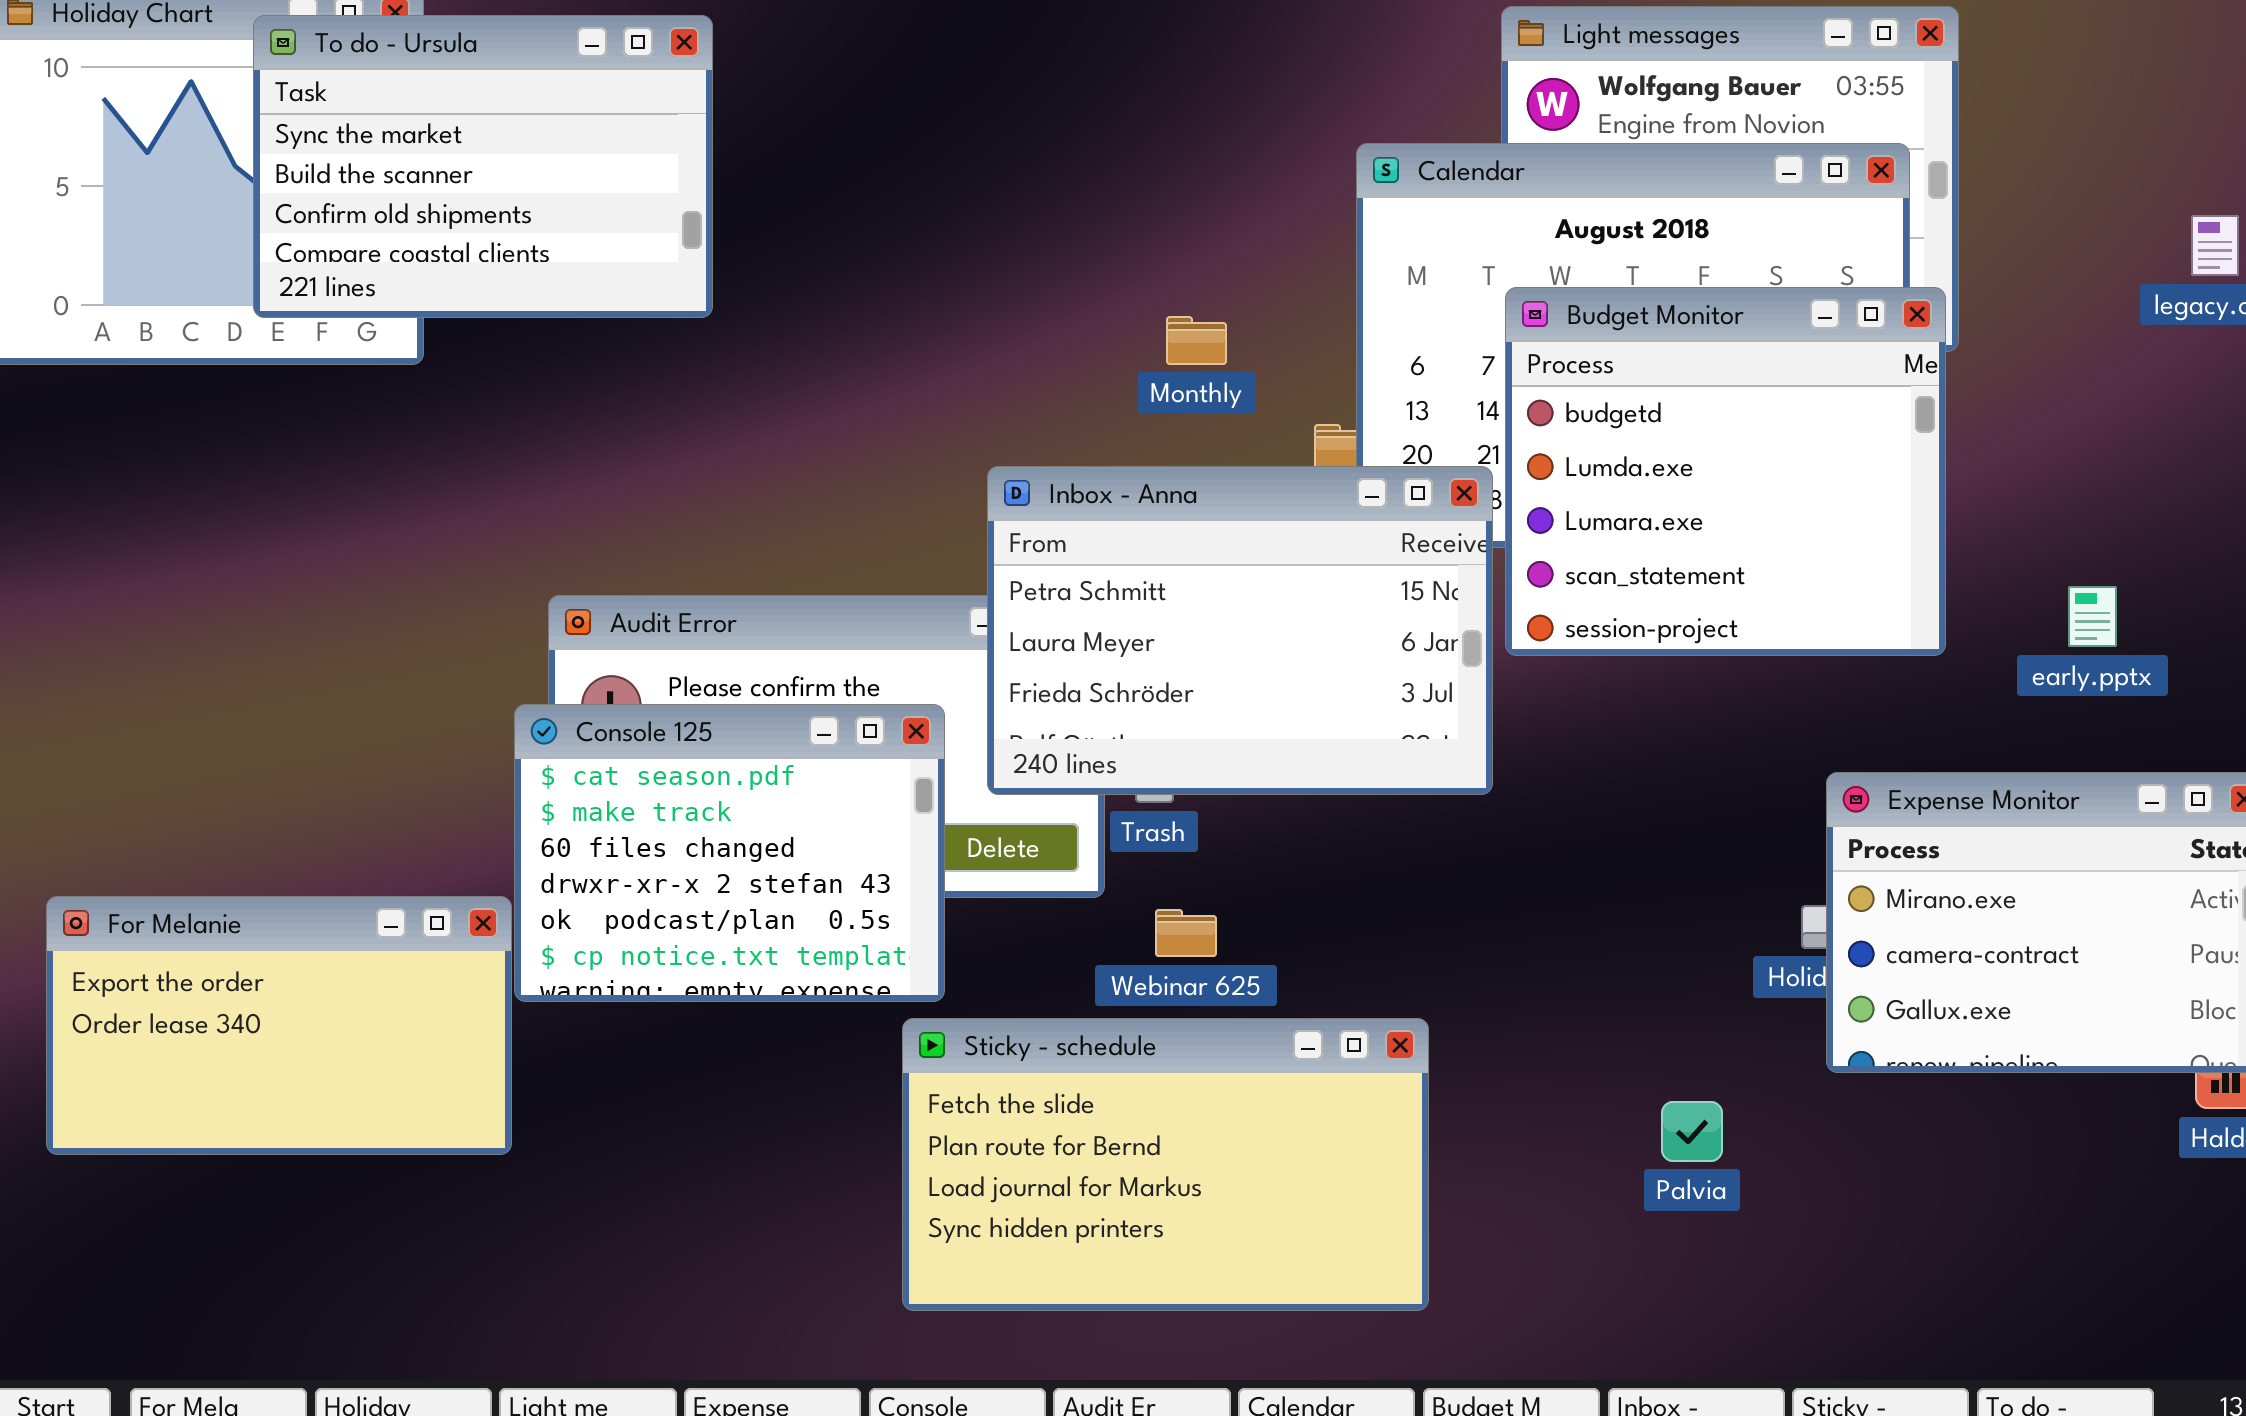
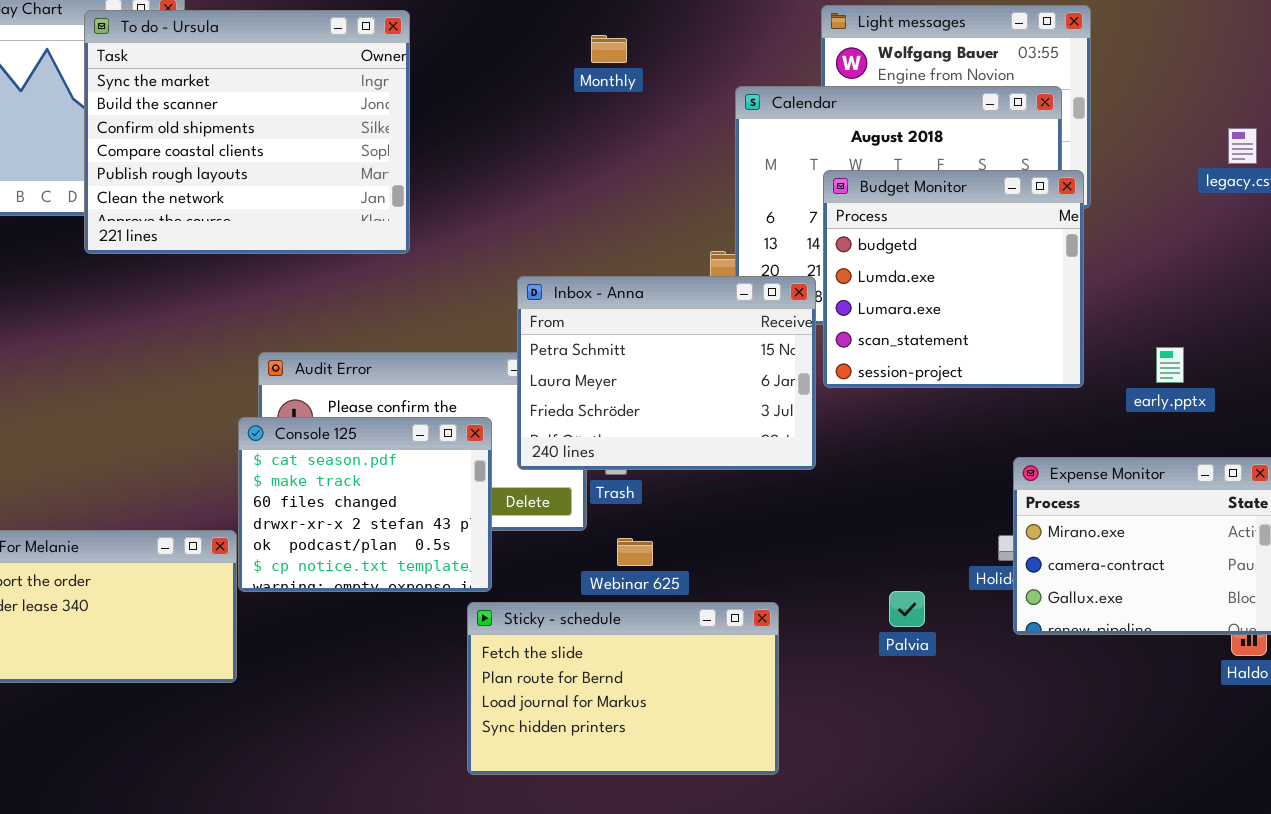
To do - Ursula: [253,15,713,318] -> [84,10,410,254], resized
Monthly: [1166,316,1227,365] -> [591,35,627,63], moved
Palvia: [1661,1101,1723,1162] -> [889,591,925,627], moved

